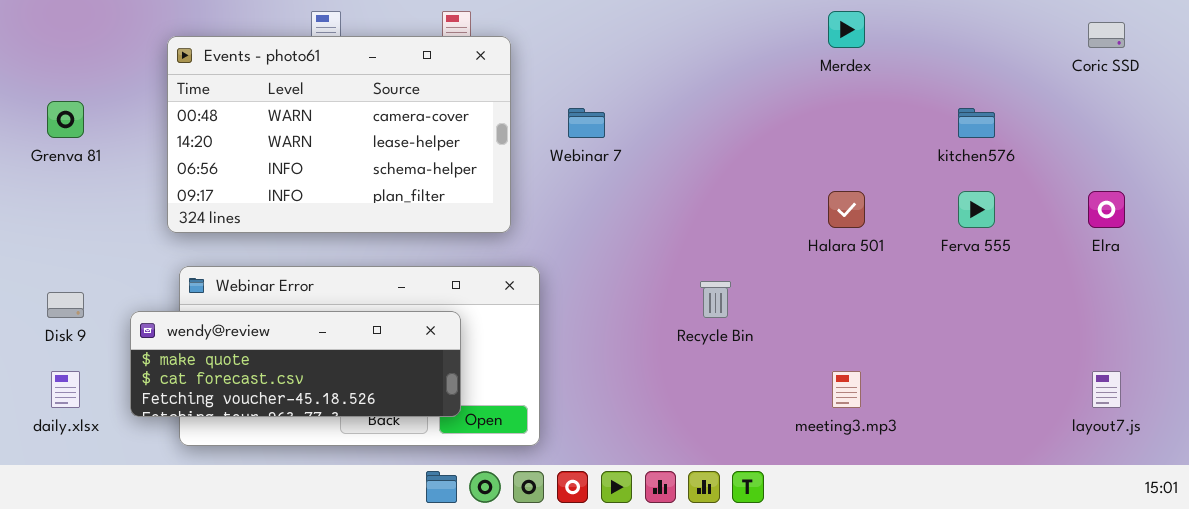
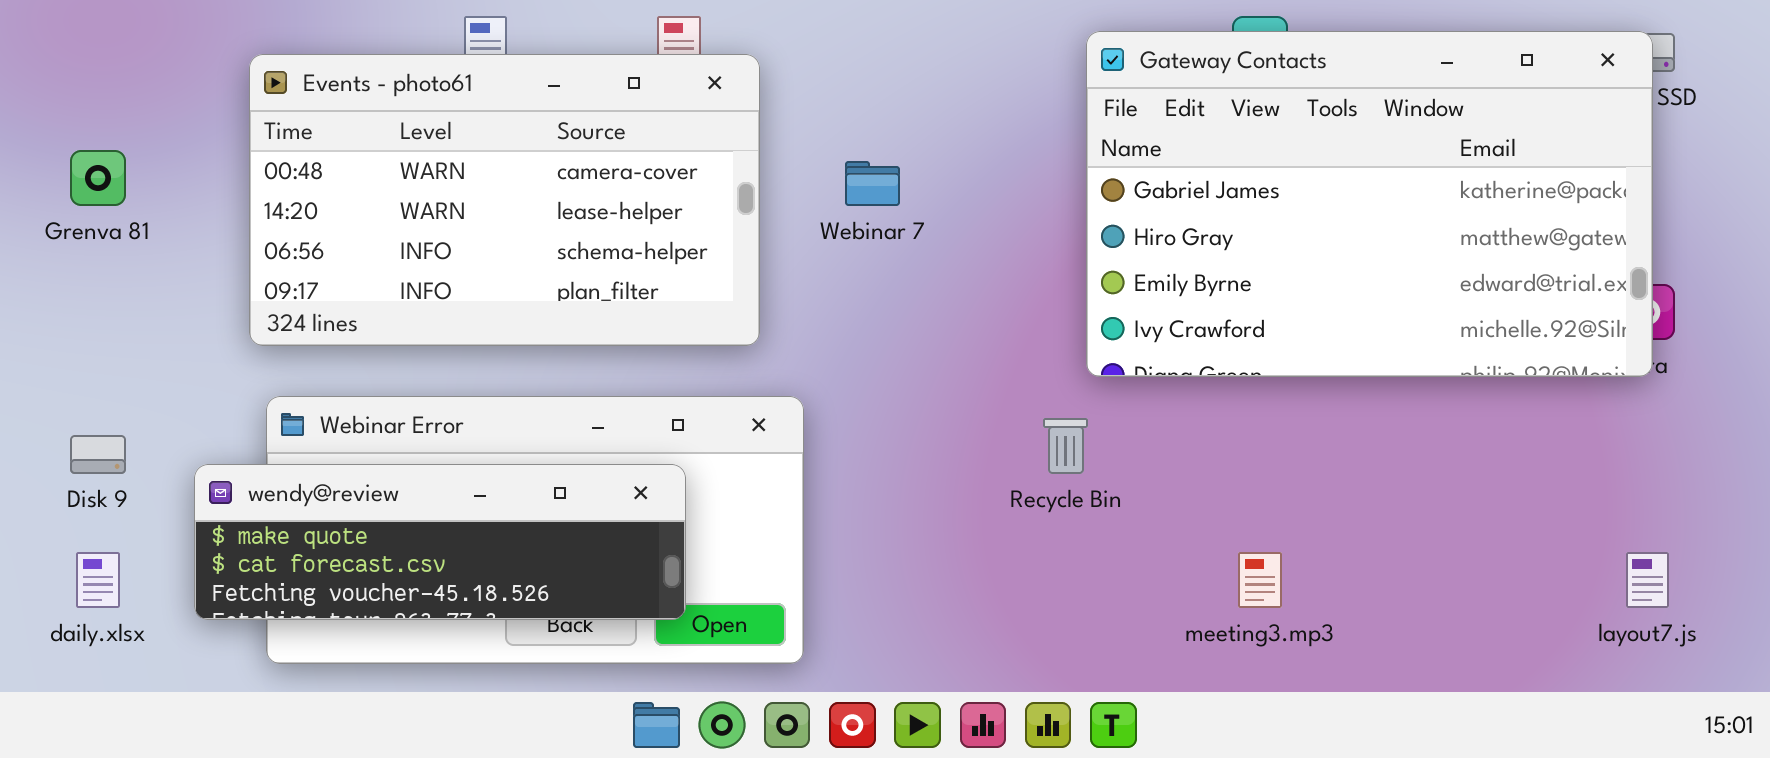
Gateway Contacts: none -> [1086,31,1653,377], opened

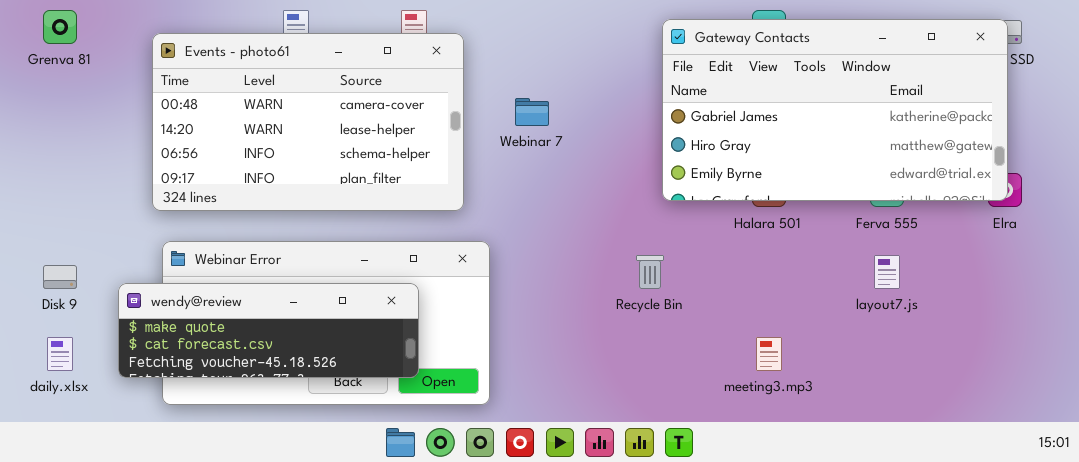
Gateway Contacts: [1086,31,1653,377] -> [662,19,1008,201], resized
Grenva 81: [70,150,126,206] -> [43,10,77,44], moved
layout7.js: [1626,552,1669,608] -> [874,255,900,289], moved

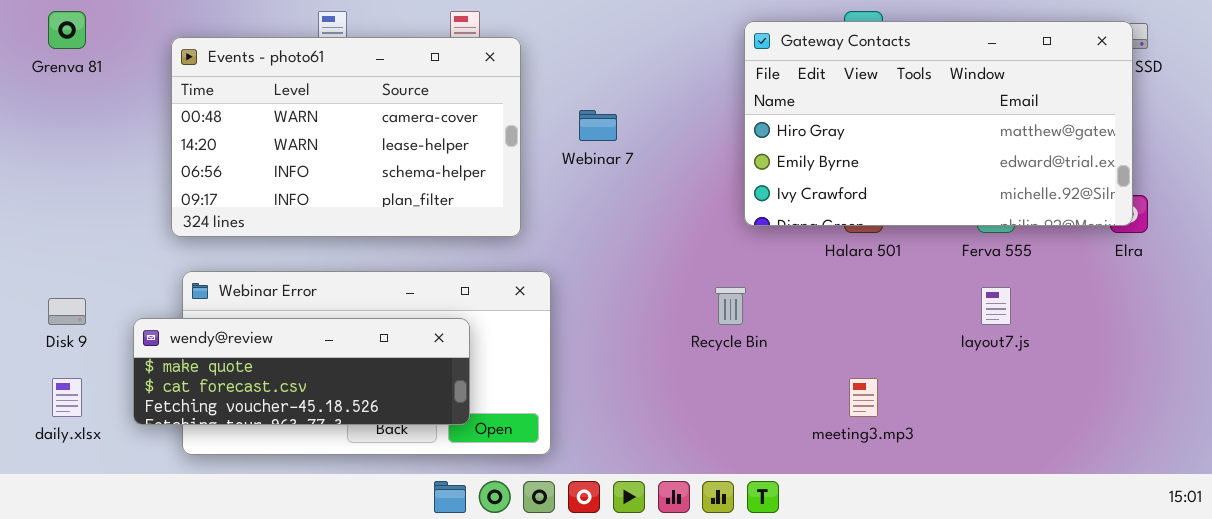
Gateway Contacts: [662,19,1008,201] -> [744,21,1133,226], scrolled down 1 row

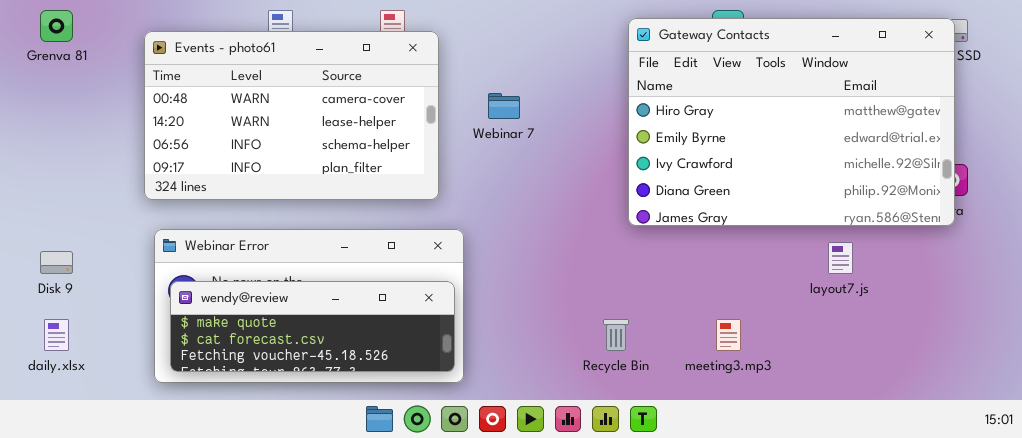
Gateway Contacts: [744,21,1133,226] -> [628,18,955,226], resized
Recycle Bin: [715,287,746,325] -> [603,319,629,351], moved
wendy@review: [133,318,470,425] -> [170,281,455,372], moved

